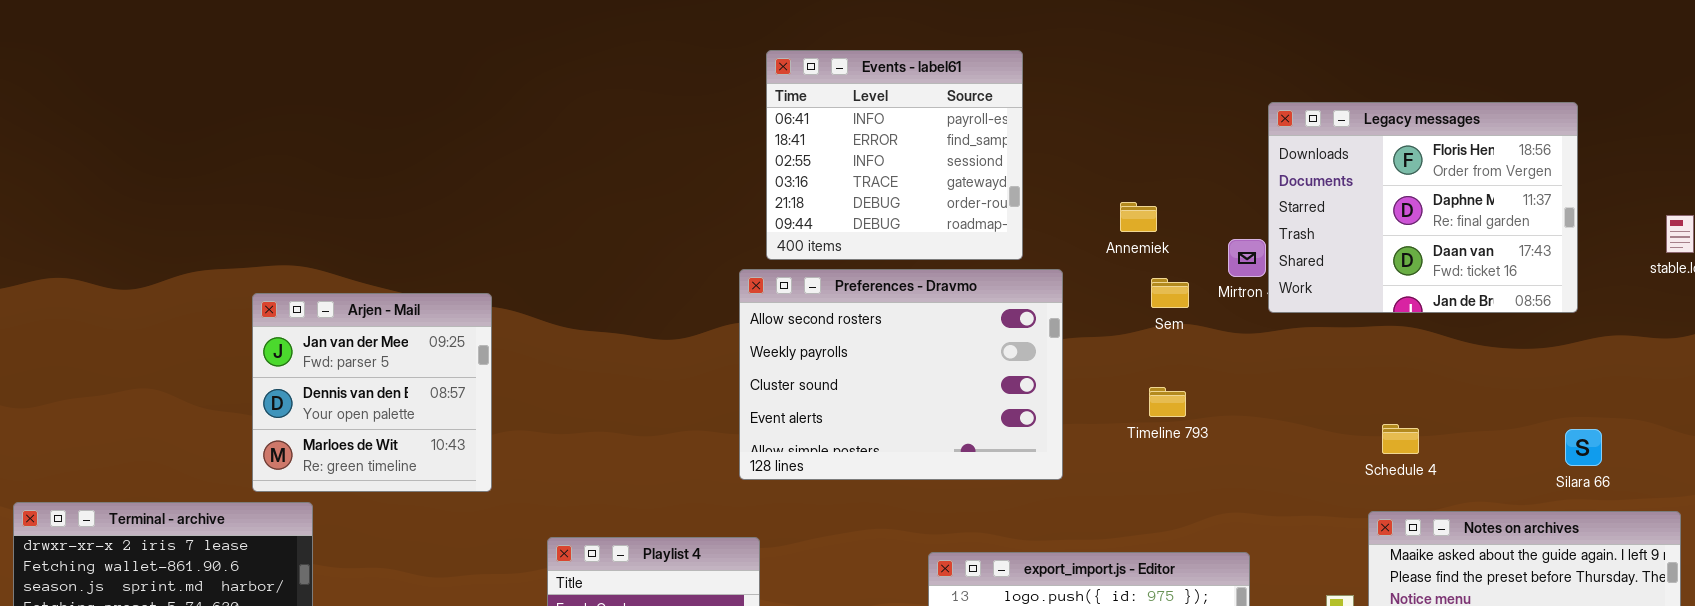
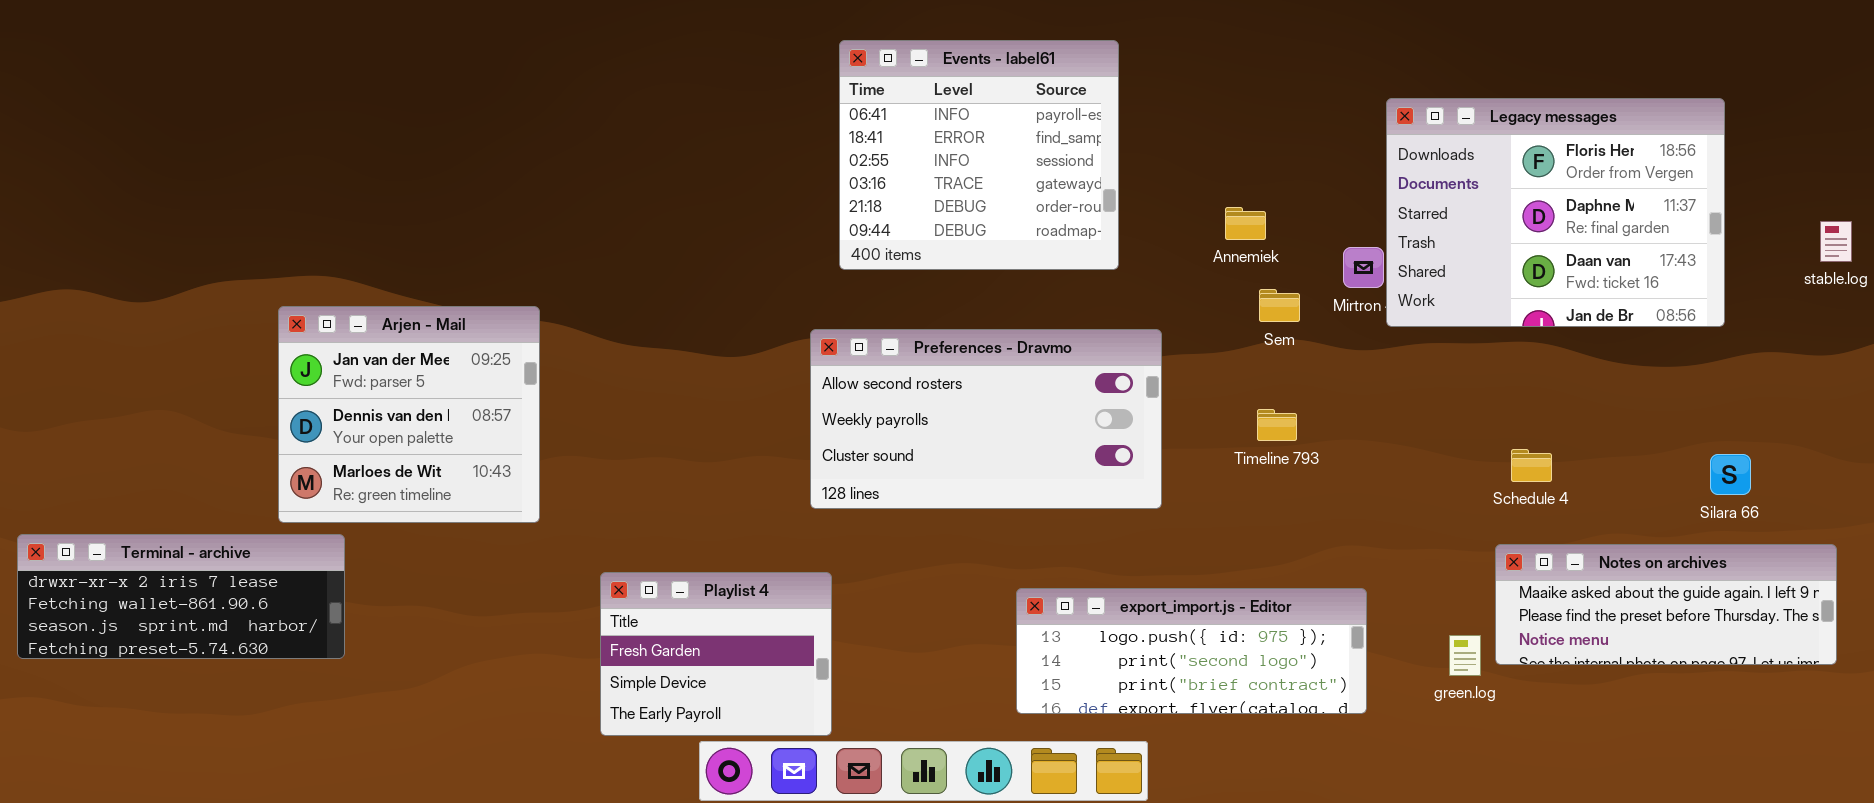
Preferences - Dravmo: [739,269,1063,480] -> [810,329,1162,509], resized

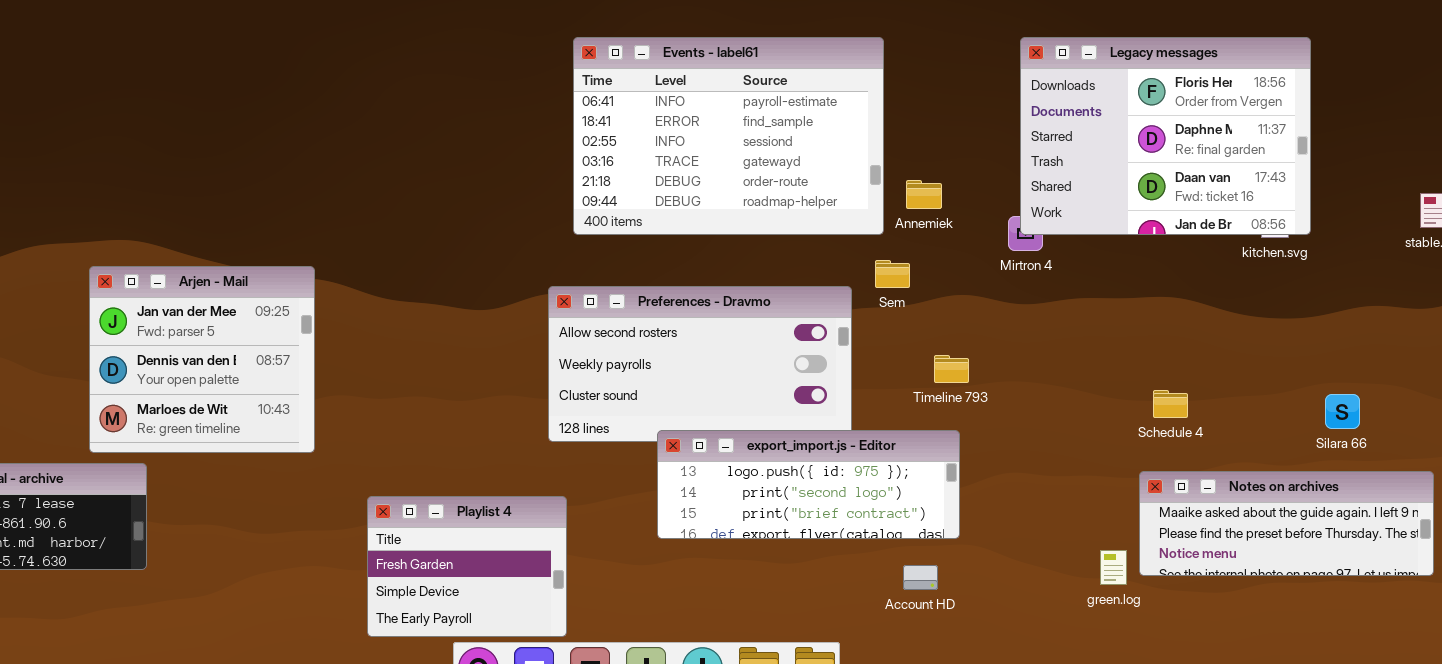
Events - label61: [839,40,1119,270] -> [573,37,884,235], resized
Legacy messages: [1386,98,1725,327] -> [1020,37,1311,235], moved
Sem: [1259,289,1300,322] -> [875,260,910,288], moved
export_import.js - Editor: [1016,588,1367,714] -> [657,430,960,539], moved

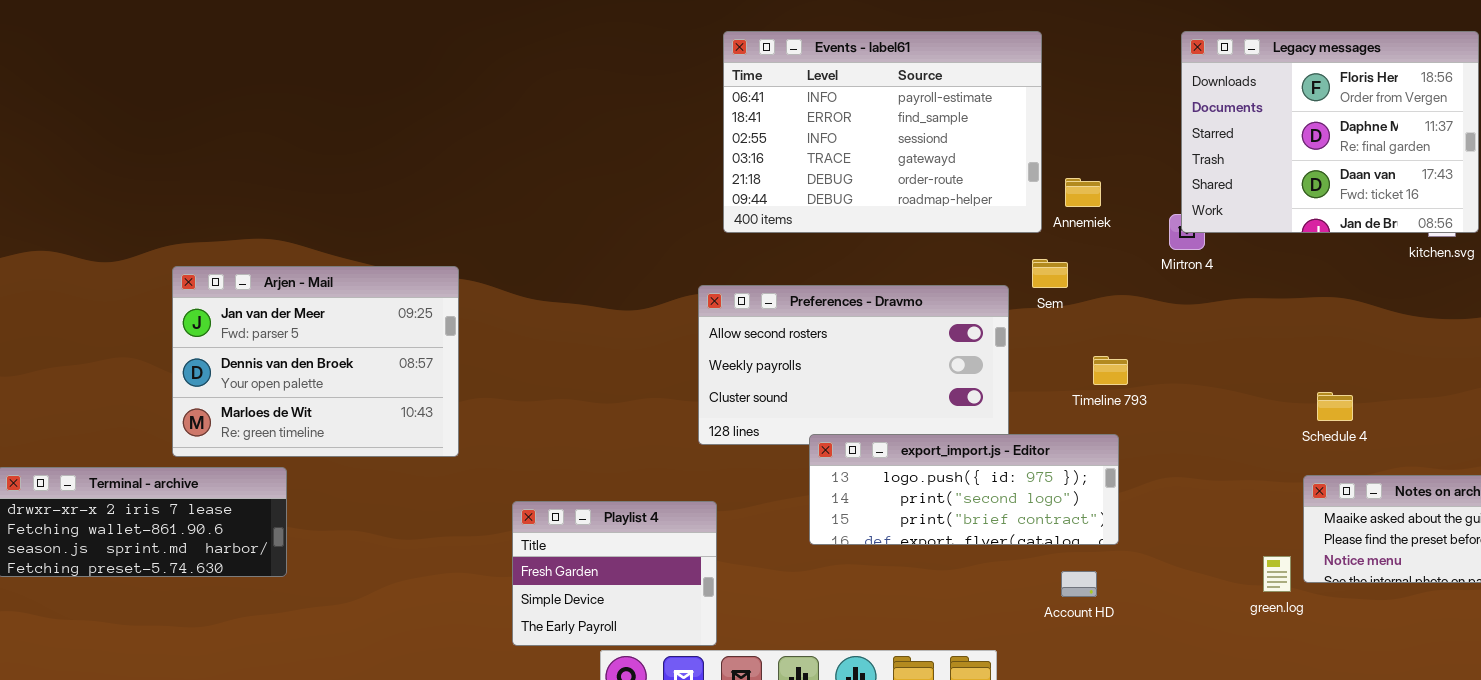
Arjen - Mail: [89,266,315,453] -> [172,266,459,457], resized

